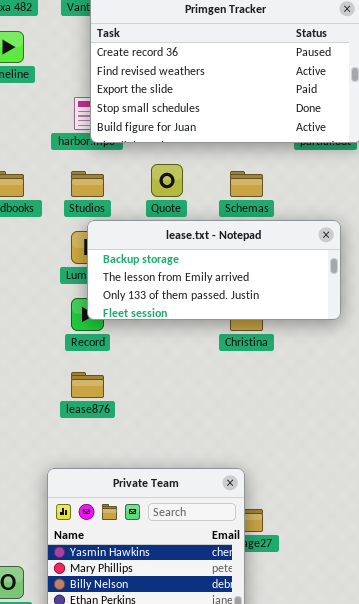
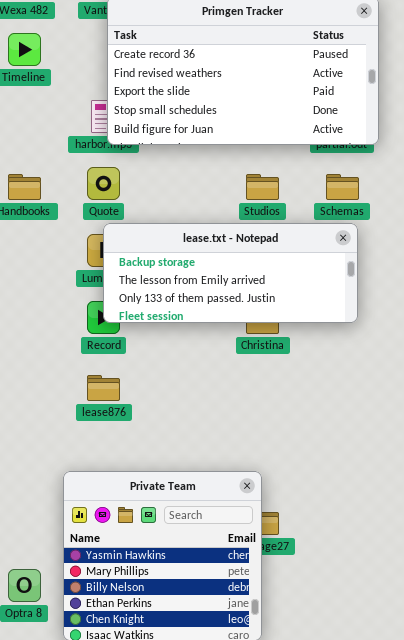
Quote: [151,164,183,197] -> [87,167,120,200], moved
Studios: [71,171,104,197] -> [246,174,279,200], moved
Schemas: [230,171,263,197] -> [326,174,359,200], moved

